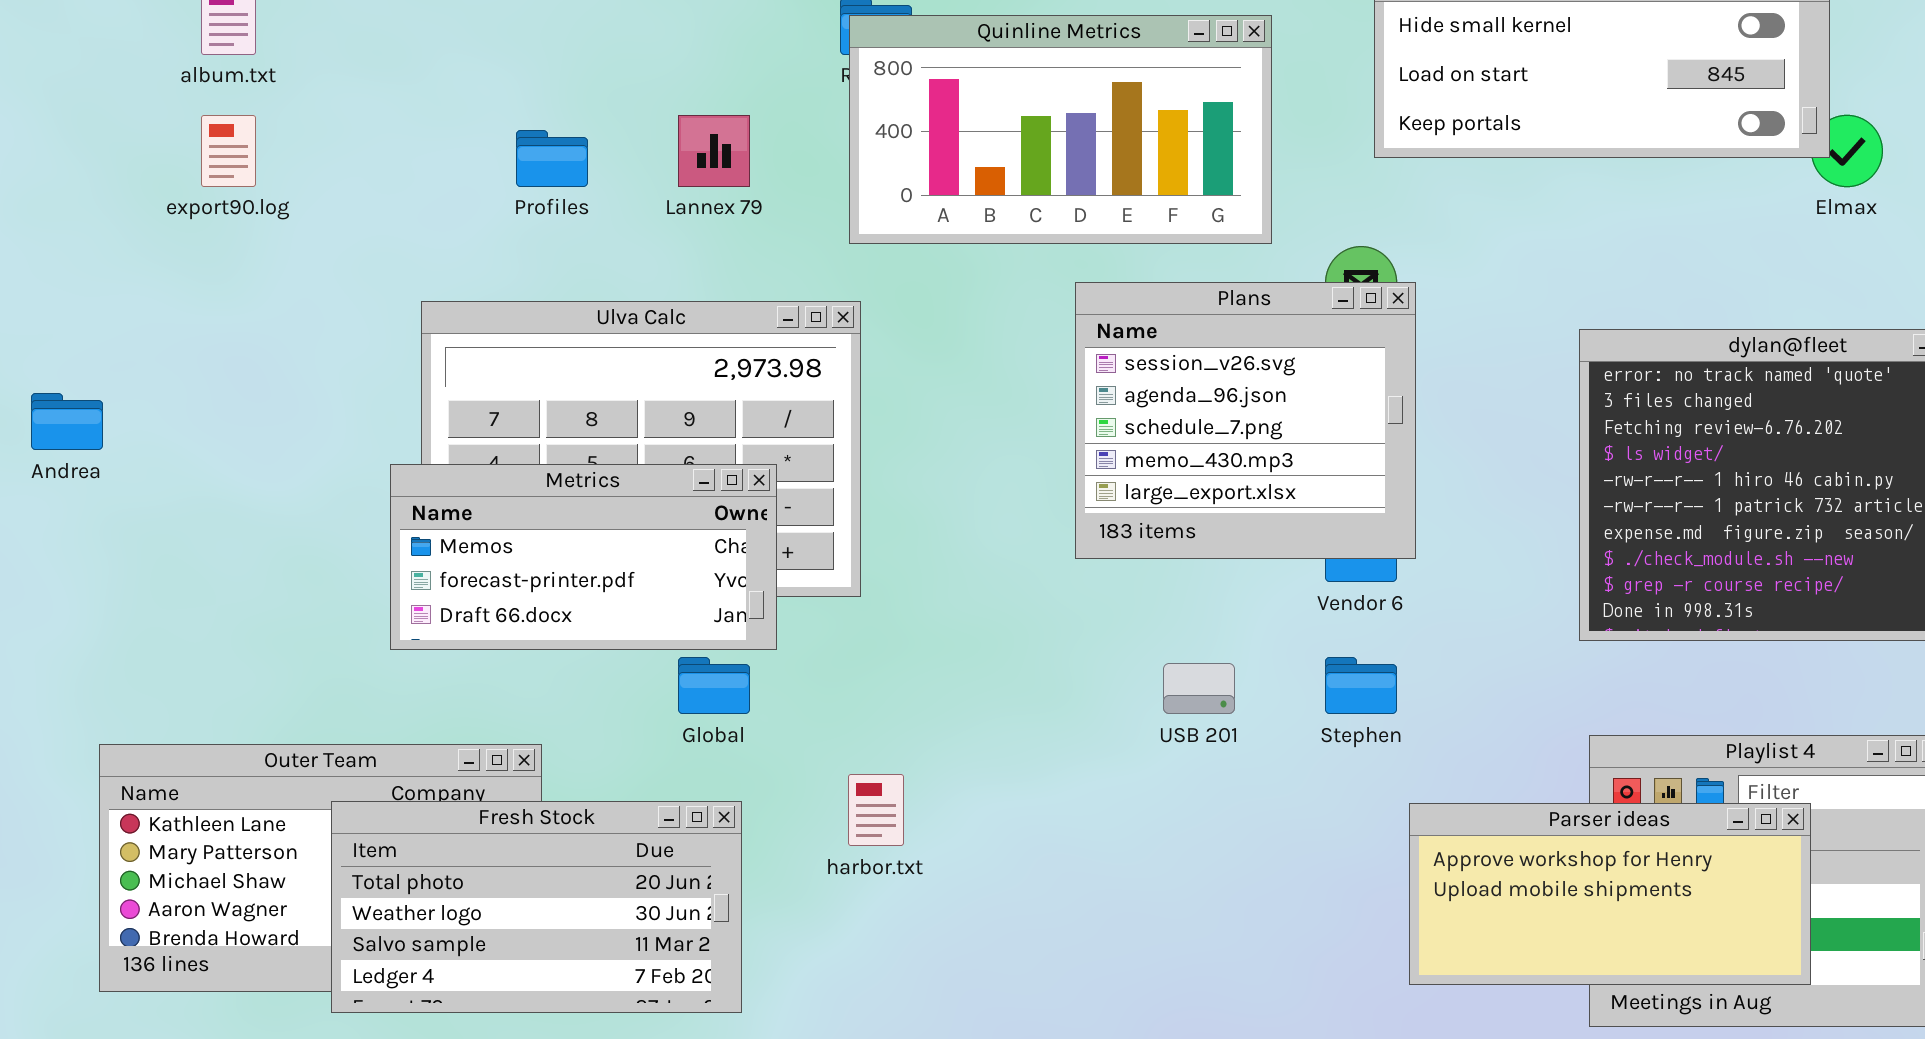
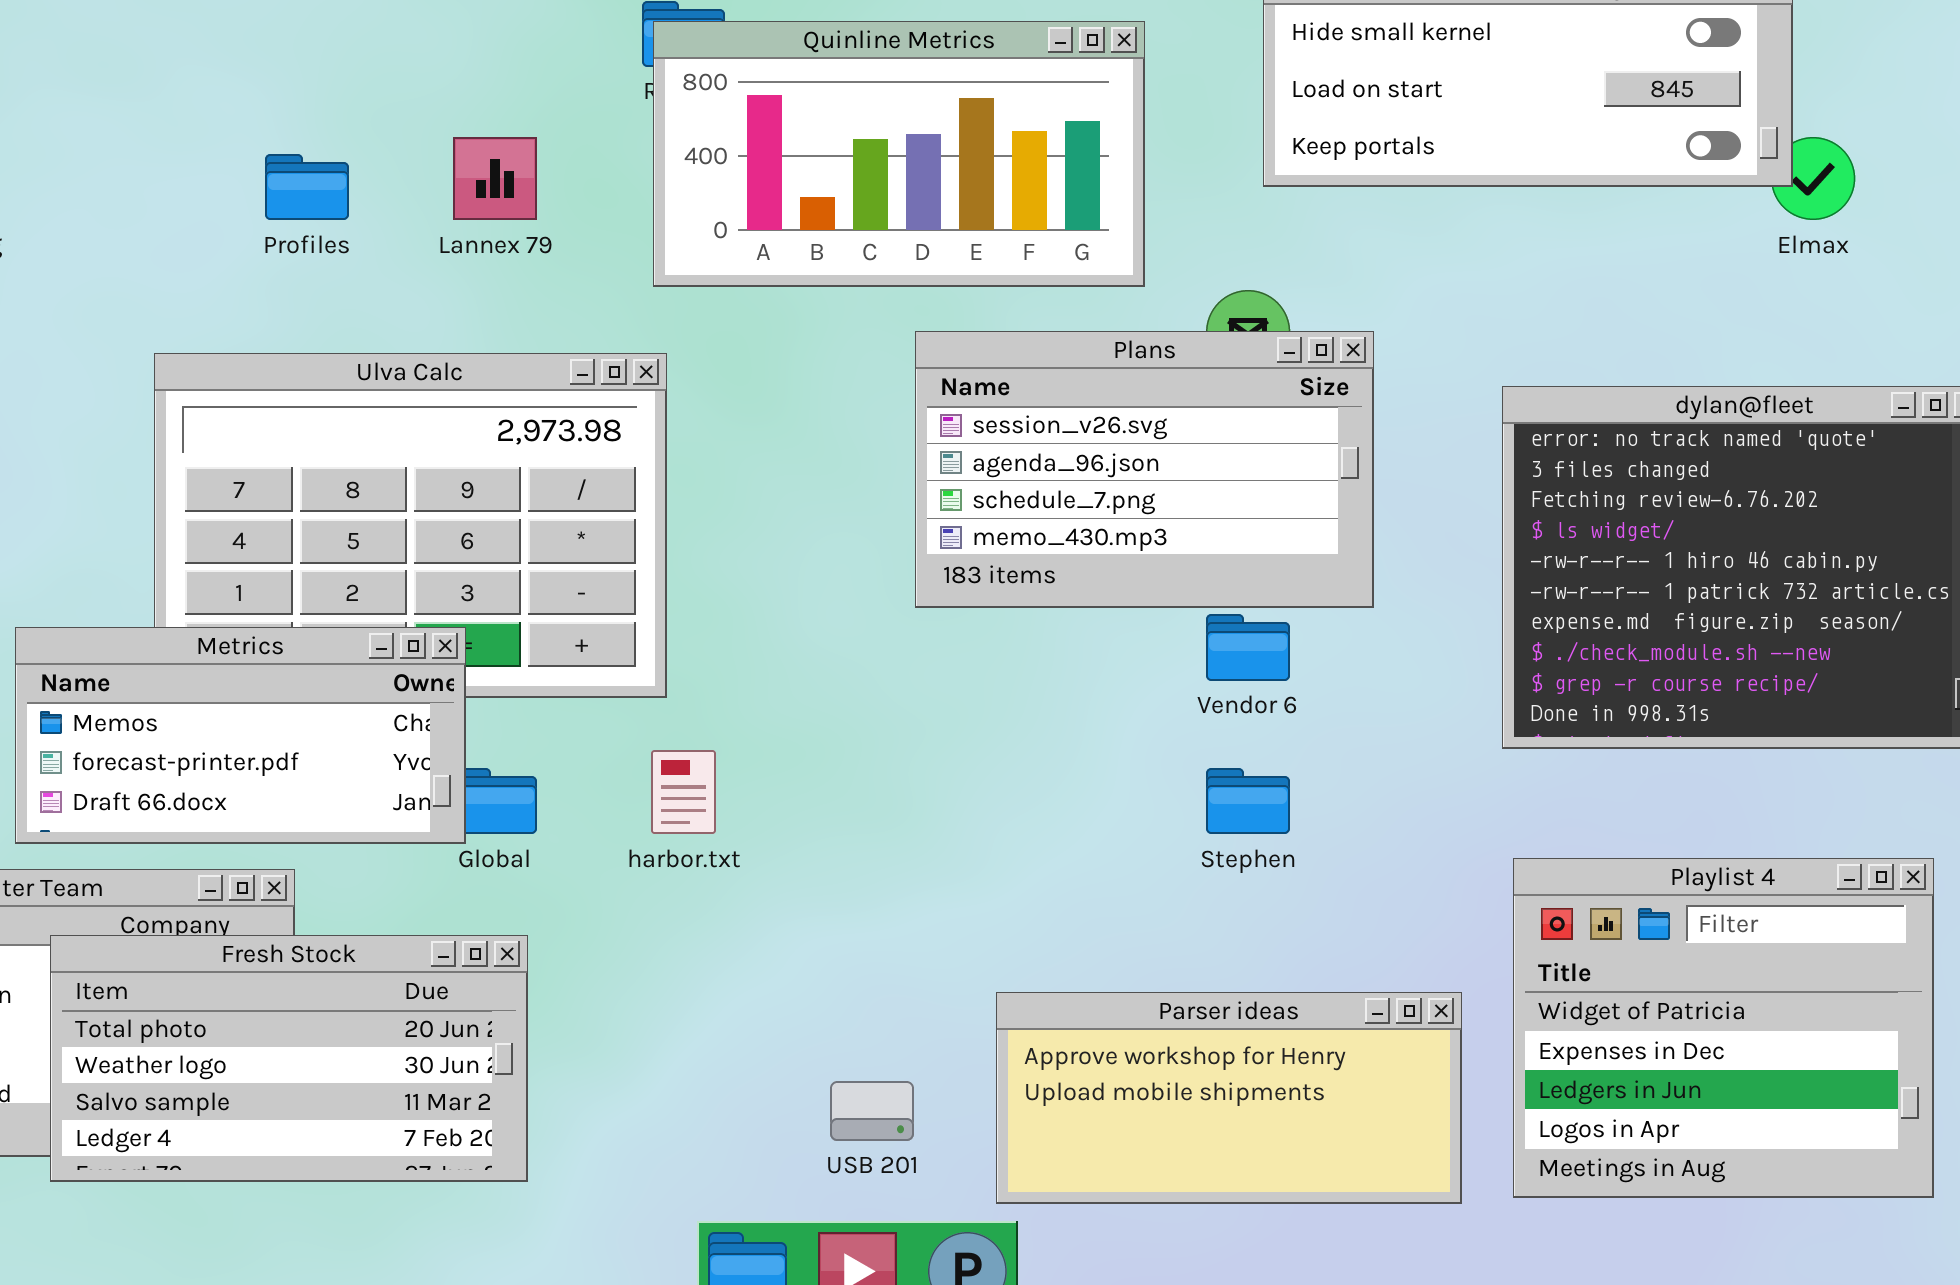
Plans: [1075,282,1416,559] -> [915,331,1374,608], resized
Metrics: [390,464,777,650] -> [15,627,466,844], moved
USB 201: [1163,663,1235,714] -> [830,1081,914,1141], moved
harbor.txt: [848,774,904,846] -> [651,750,716,834], moved
Parser ideas: [1409,803,1811,985] -> [996,992,1462,1204], moved

